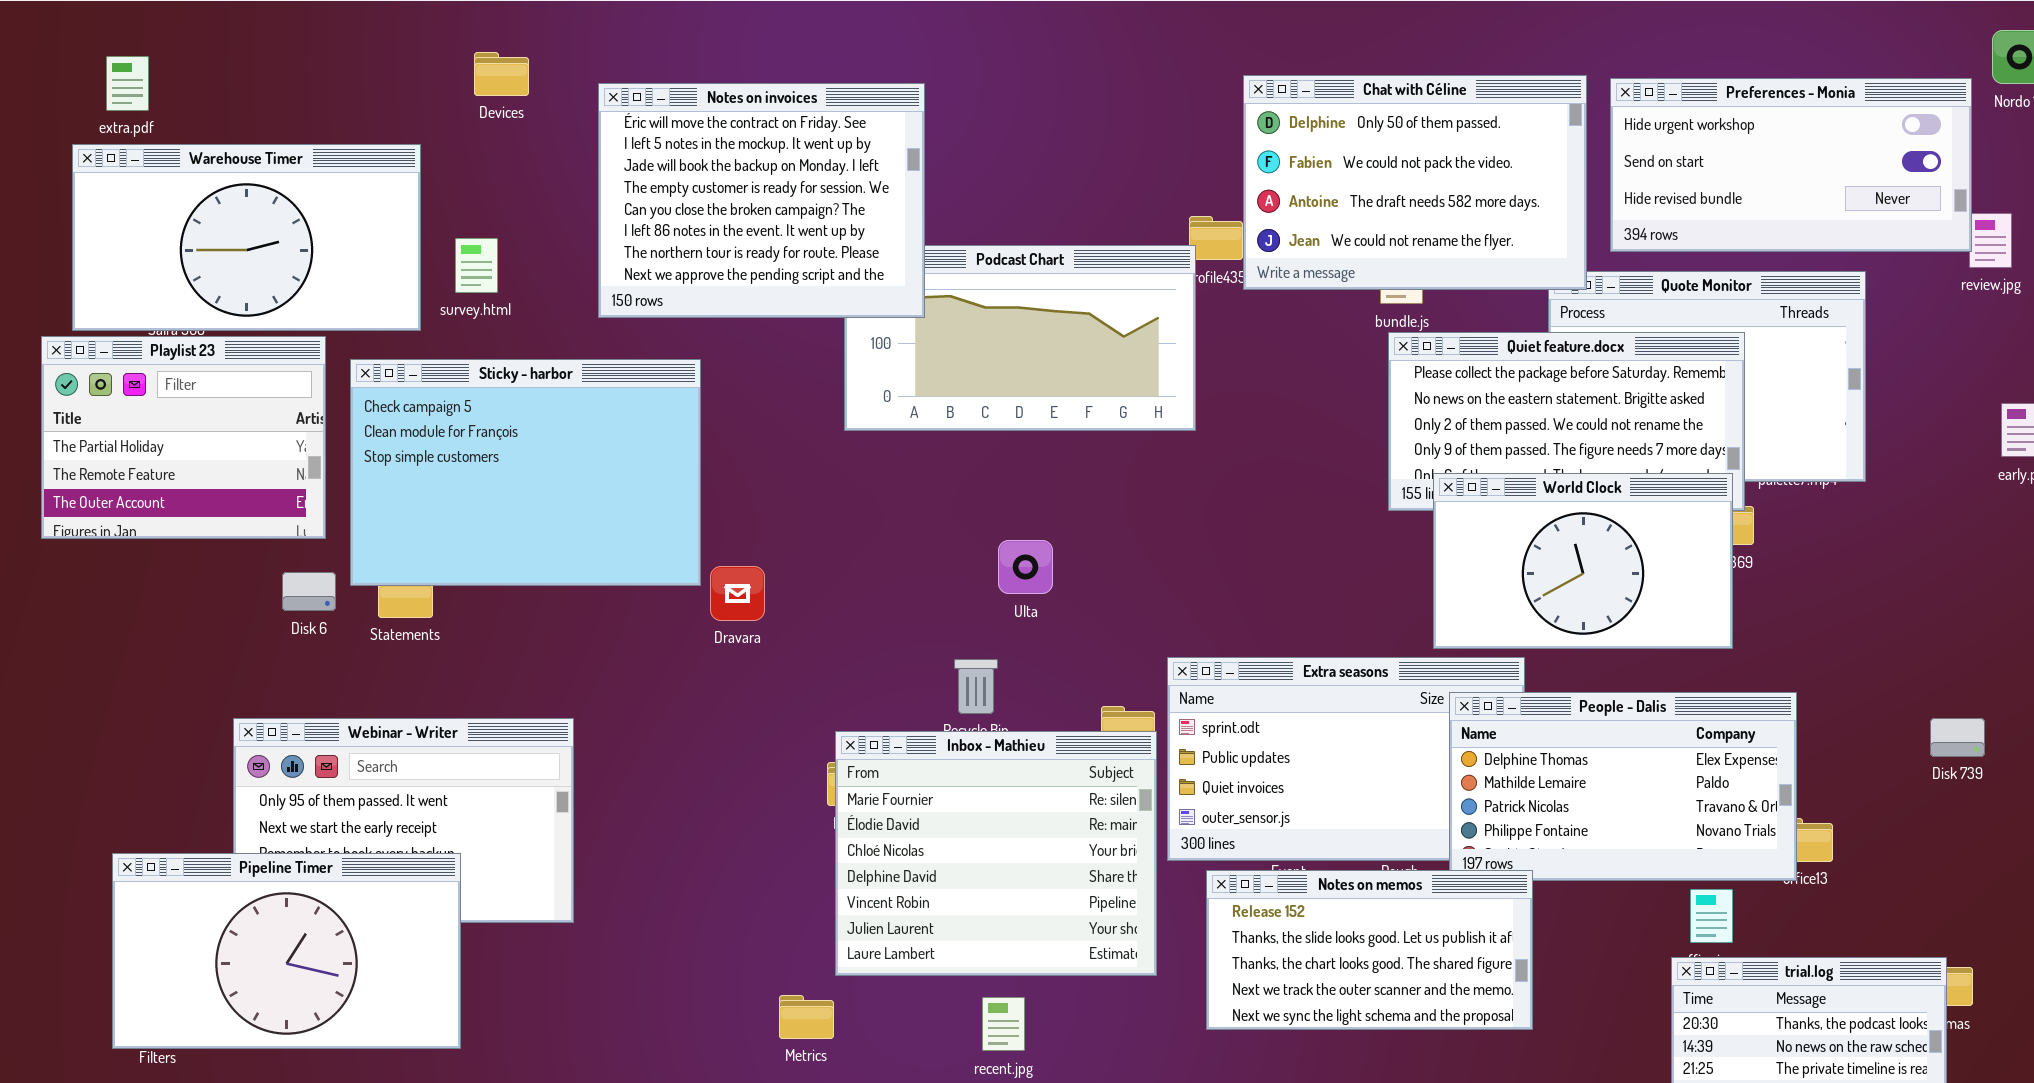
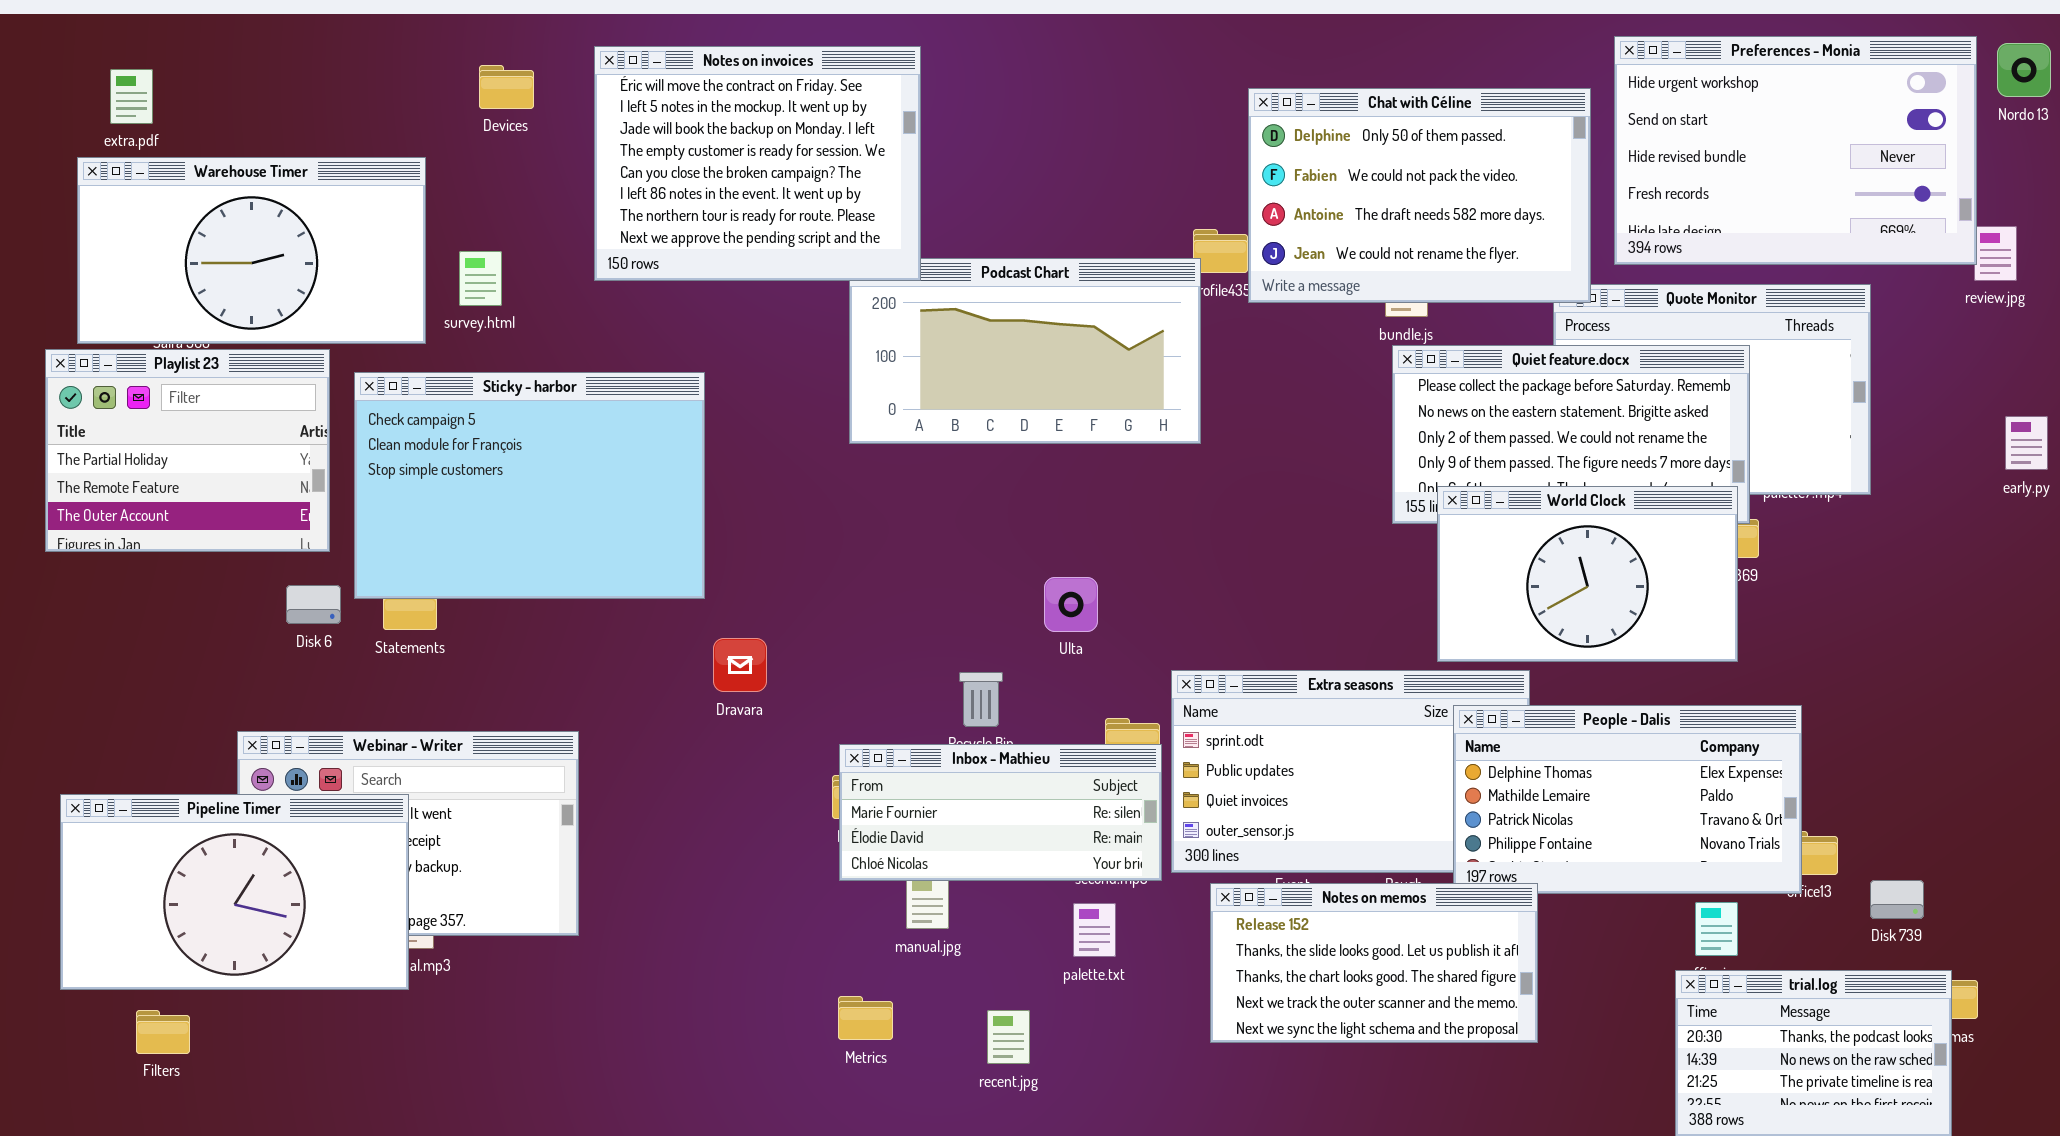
Preferences - Monia: [1610,78,1972,252] -> [1614,36,1977,265], resized
Notes on invoices: [598,83,925,318] -> [594,46,921,281], moved
Ulta: [998,540,1053,594] -> [1044,577,1098,632], moved
Dravara: [710,566,765,621] -> [713,638,767,692], moved
Disk 739: [1930,718,1985,757] -> [1870,880,1924,919], moved
Inbox - Mathieu: [835,731,1157,976] -> [839,744,1162,881], resized
Pipeline Timer: [112,853,461,1049] -> [60,794,409,990], moved
Metrics: [779,995,834,1039] -> [838,996,893,1040], moved

